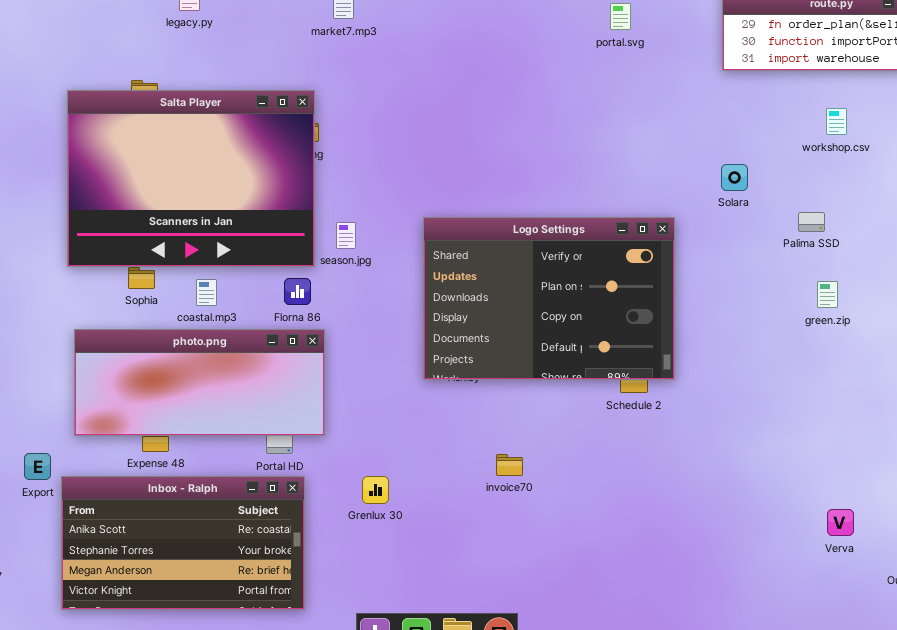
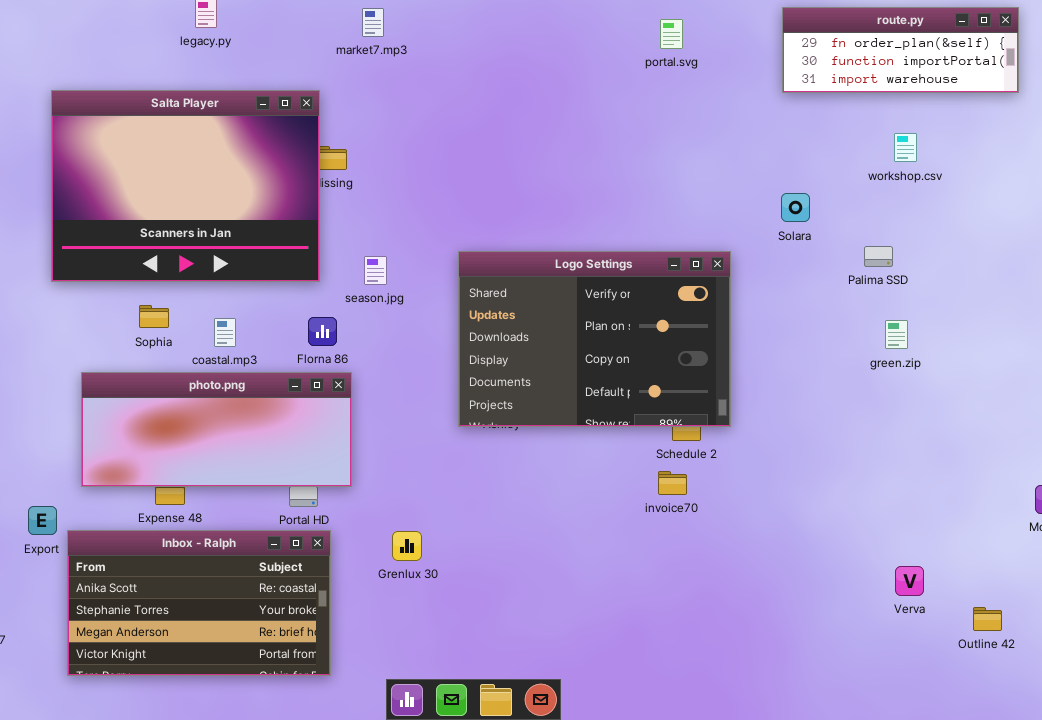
Salta Player: [67,90,315,267] -> [51,90,320,282], moved
invoice70: [496,454,523,476] -> [658,471,687,495], moved

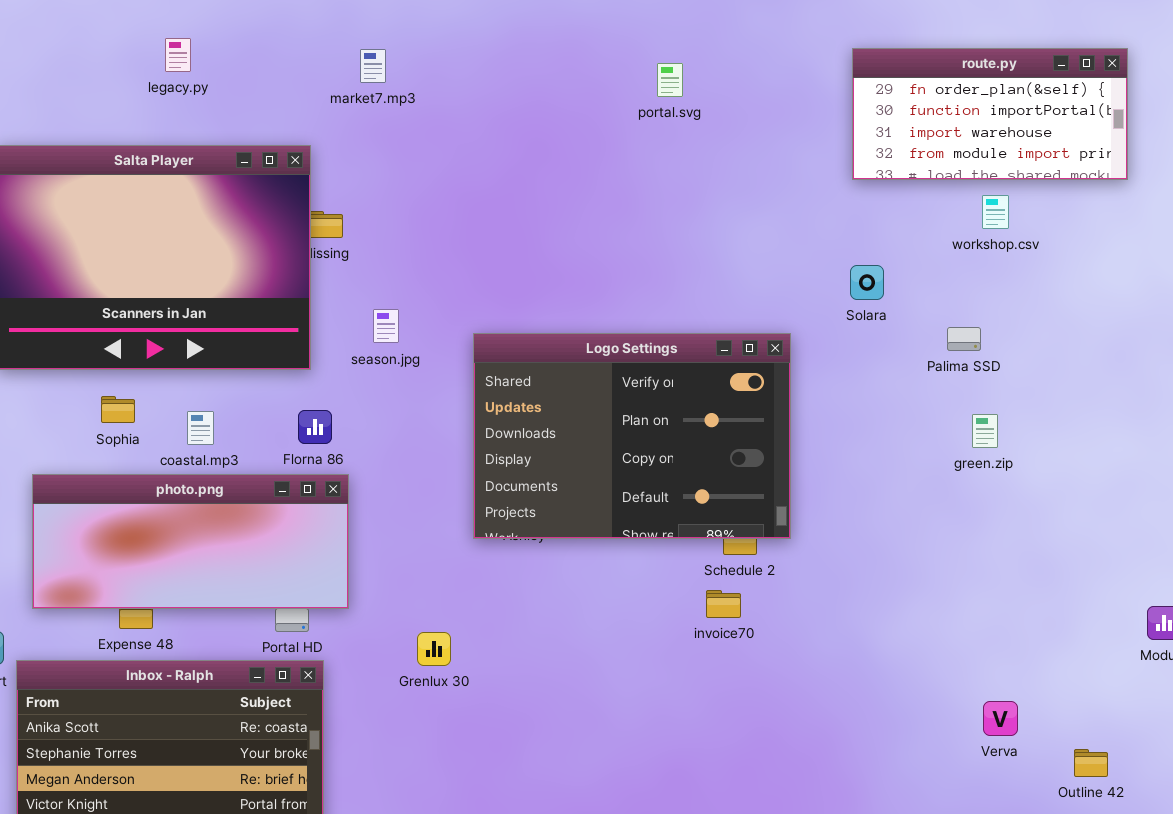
route.py: [782,7,1019,93] -> [852,48,1128,180], resized
portal.svg: [660,19,683,49] -> [657,63,683,97], moved
season.jpg: [364,256,387,285] -> [373,309,399,343], moved
Grenlux 30: [392,531,422,561] -> [417,632,451,666], moved

